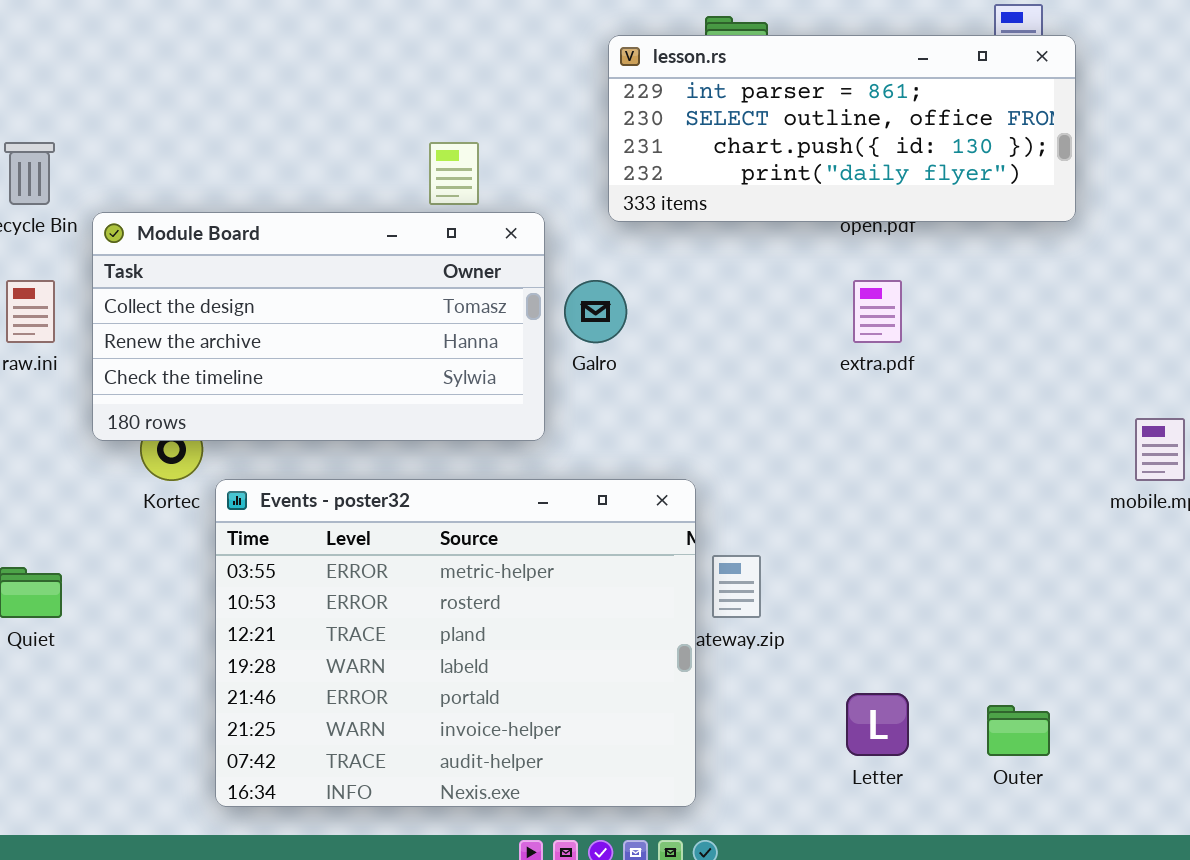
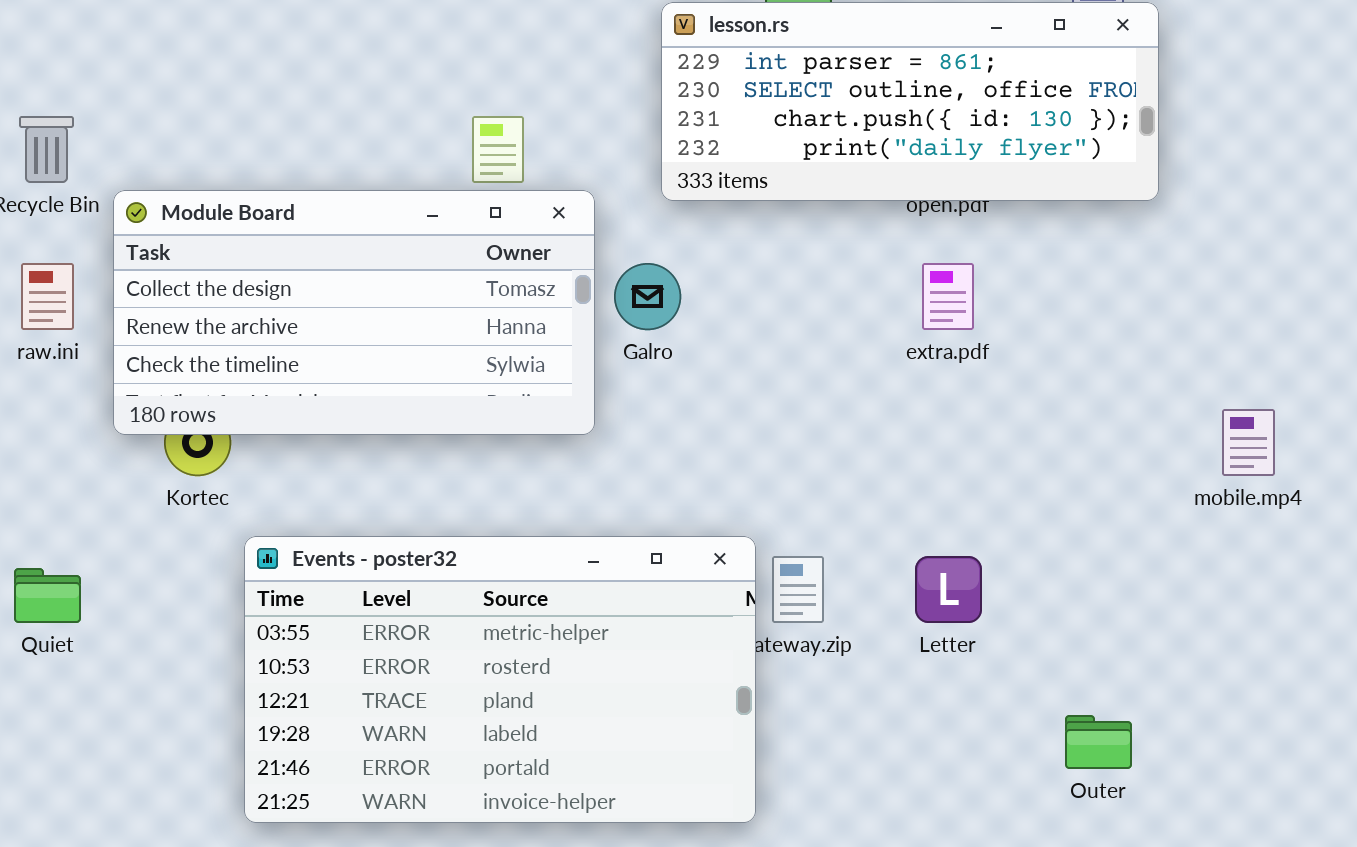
Events - poster32: [215,479,696,807] -> [244,536,756,823], resized
Letter: [846,693,909,756] -> [915,556,982,623], moved

